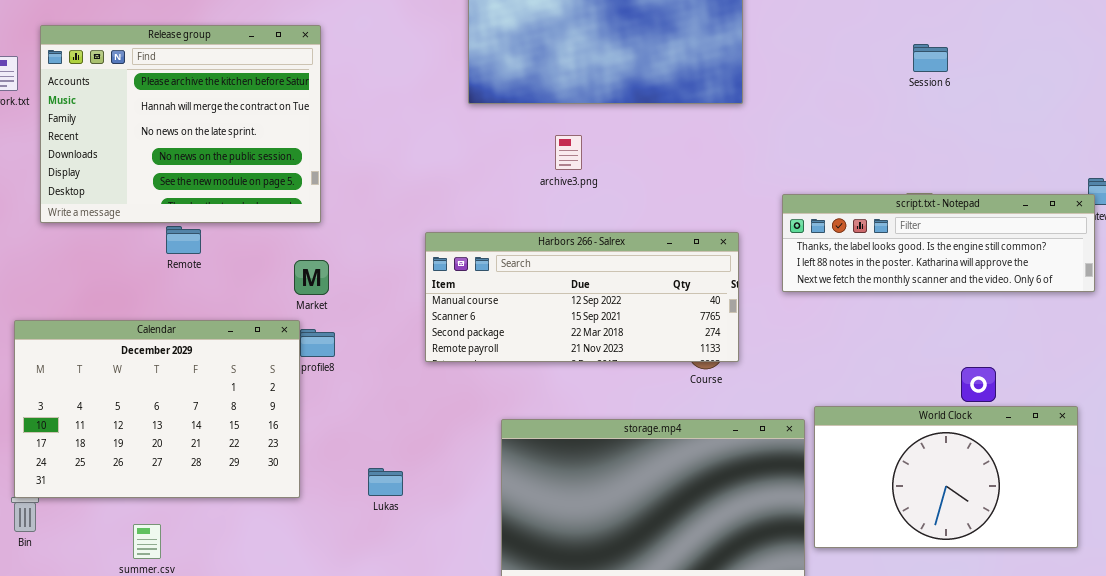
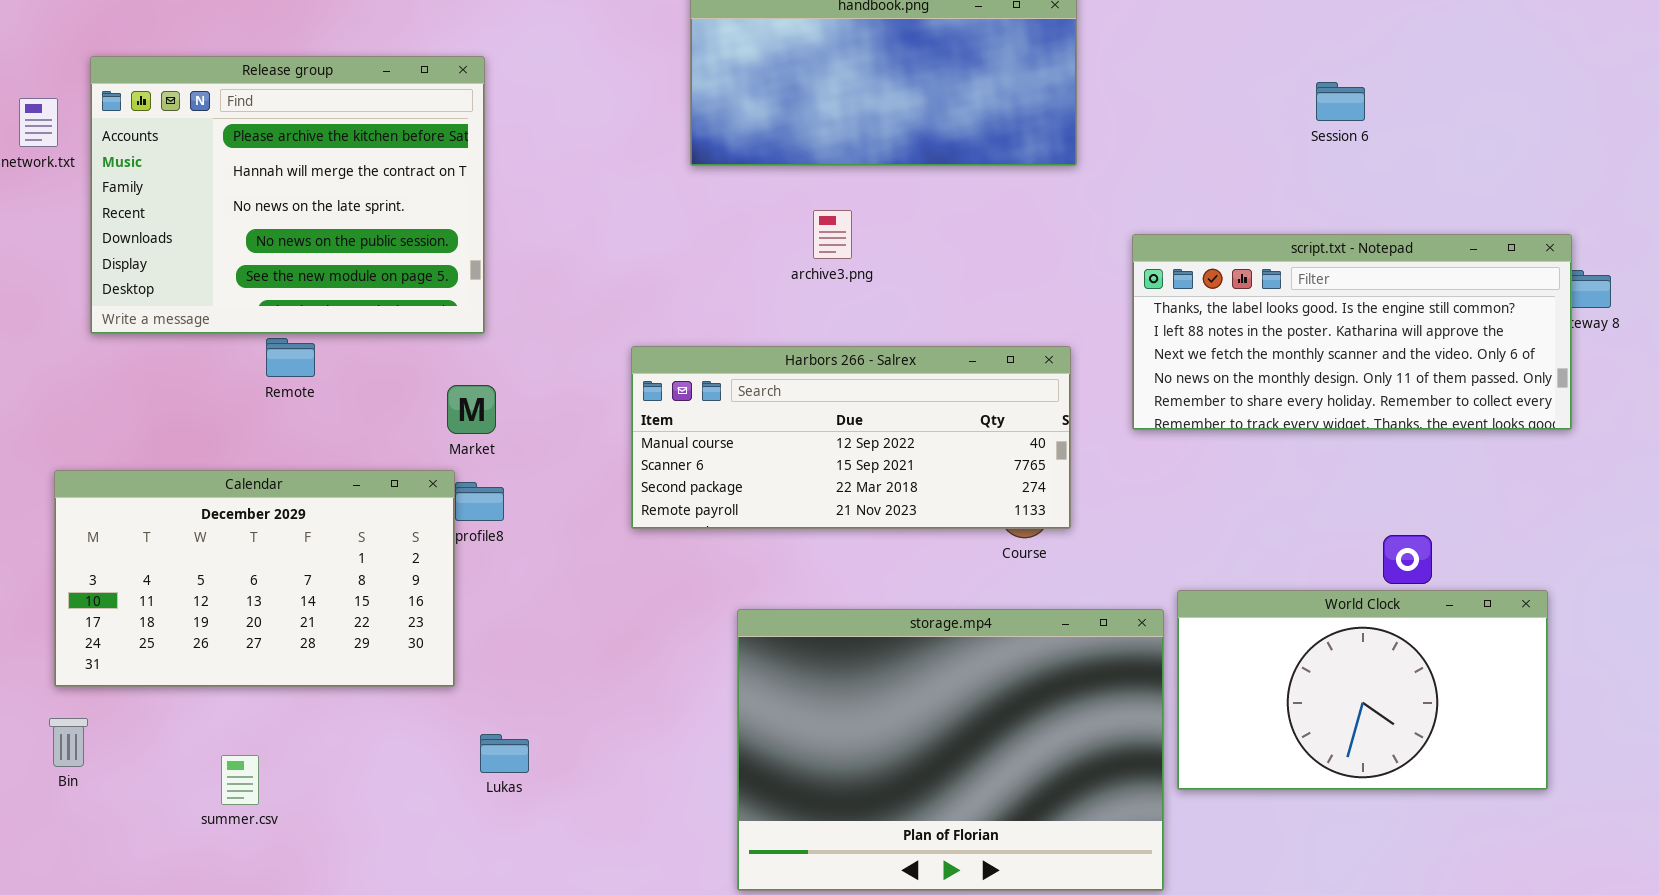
script.txt - Notepad: [782,194,1095,292] -> [1132,234,1572,430], resized
Calendar: [14,320,300,498] -> [54,470,455,687], resized
Lukas: [368,468,403,496] -> [480,734,529,773], moved

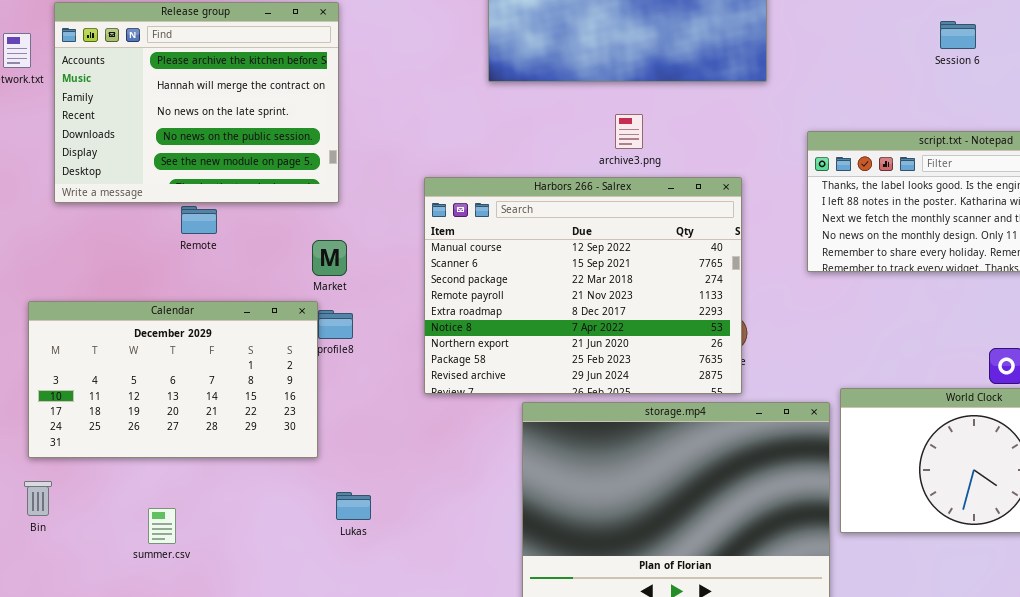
archive3.png: [813,210,852,259] -> [615,114,643,149], moved
Harbors 266 - Salrex: [631,346,1071,529] -> [424,177,742,394], moved, resized

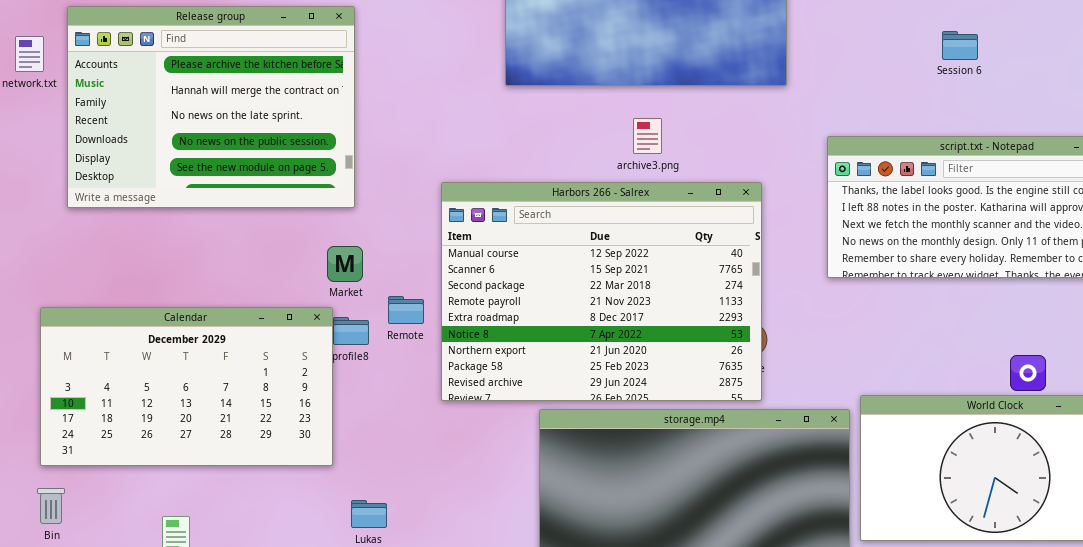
Session 6: [940,21,976,49] -> [942,31,978,60], moved
Remote: [181,206,217,234] -> [388,296,424,324], moved

